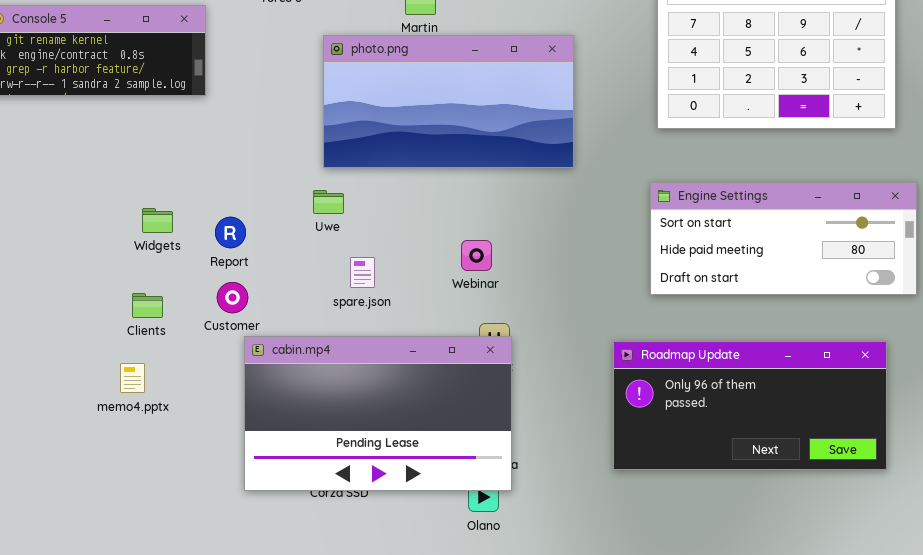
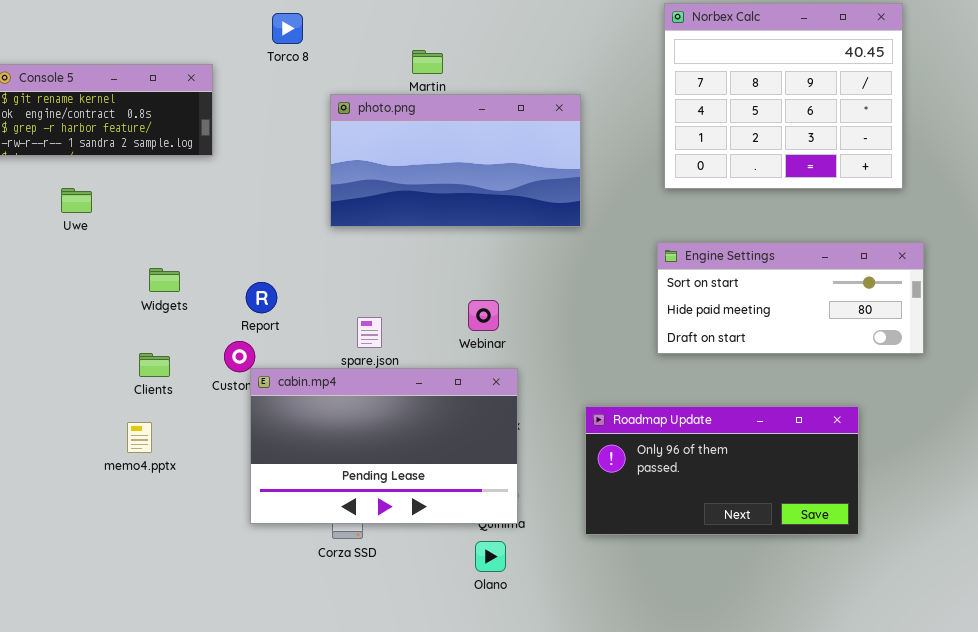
Uwe: [313,190,344,214] -> [61,188,92,213], moved
Report: [215,217,246,248] -> [246,282,277,313], moved
cabin.mp4: [244,336,512,491] -> [250,368,518,524], moved
Roadmap Update: [613,341,887,470] -> [585,406,859,535], moved

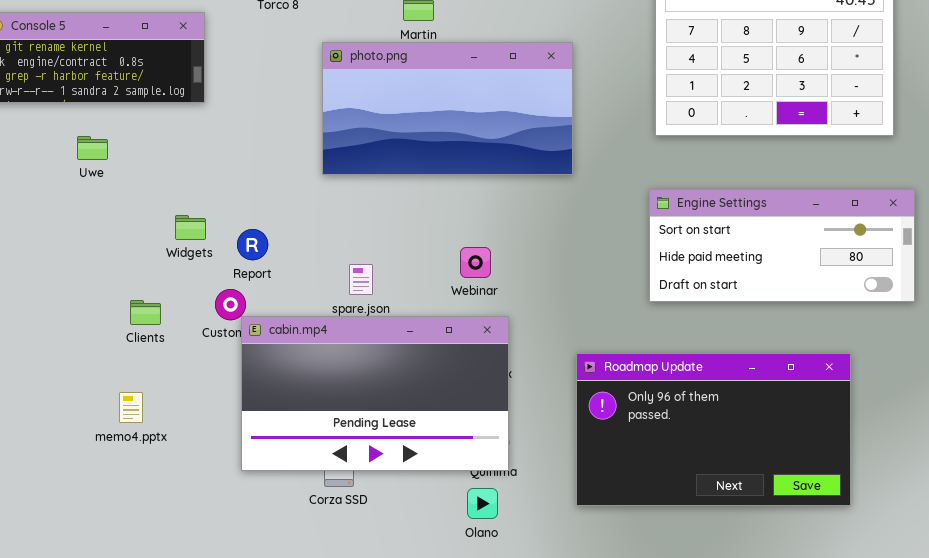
Uwe: [61,188,92,213] -> [77,136,108,160], moved
Widgets: [149,268,180,292] -> [175,215,206,240], moved
Roadmap Update: [585,406,859,535] -> [576,353,851,506], resized
memo4.pptx: [127,422,152,453] -> [119,392,143,423], moved

